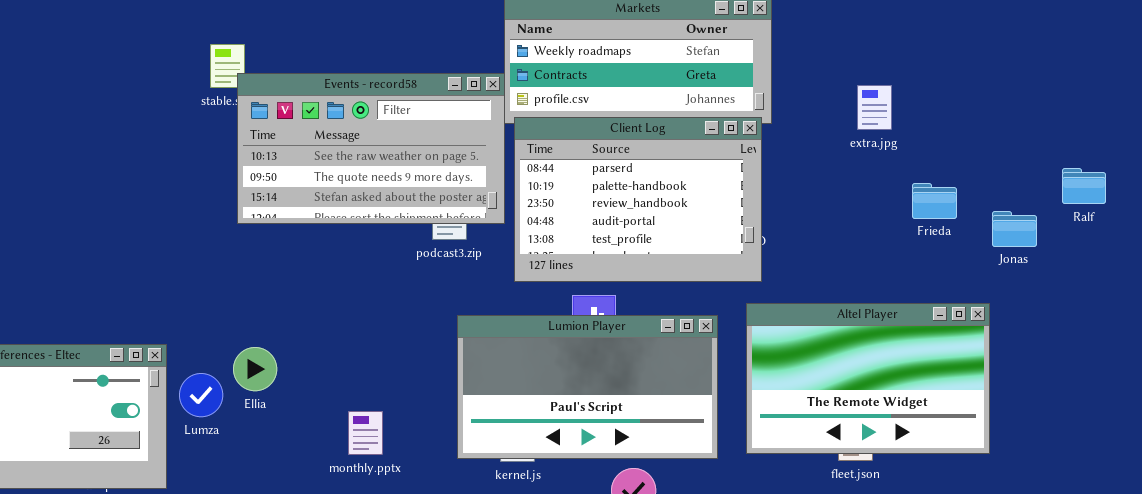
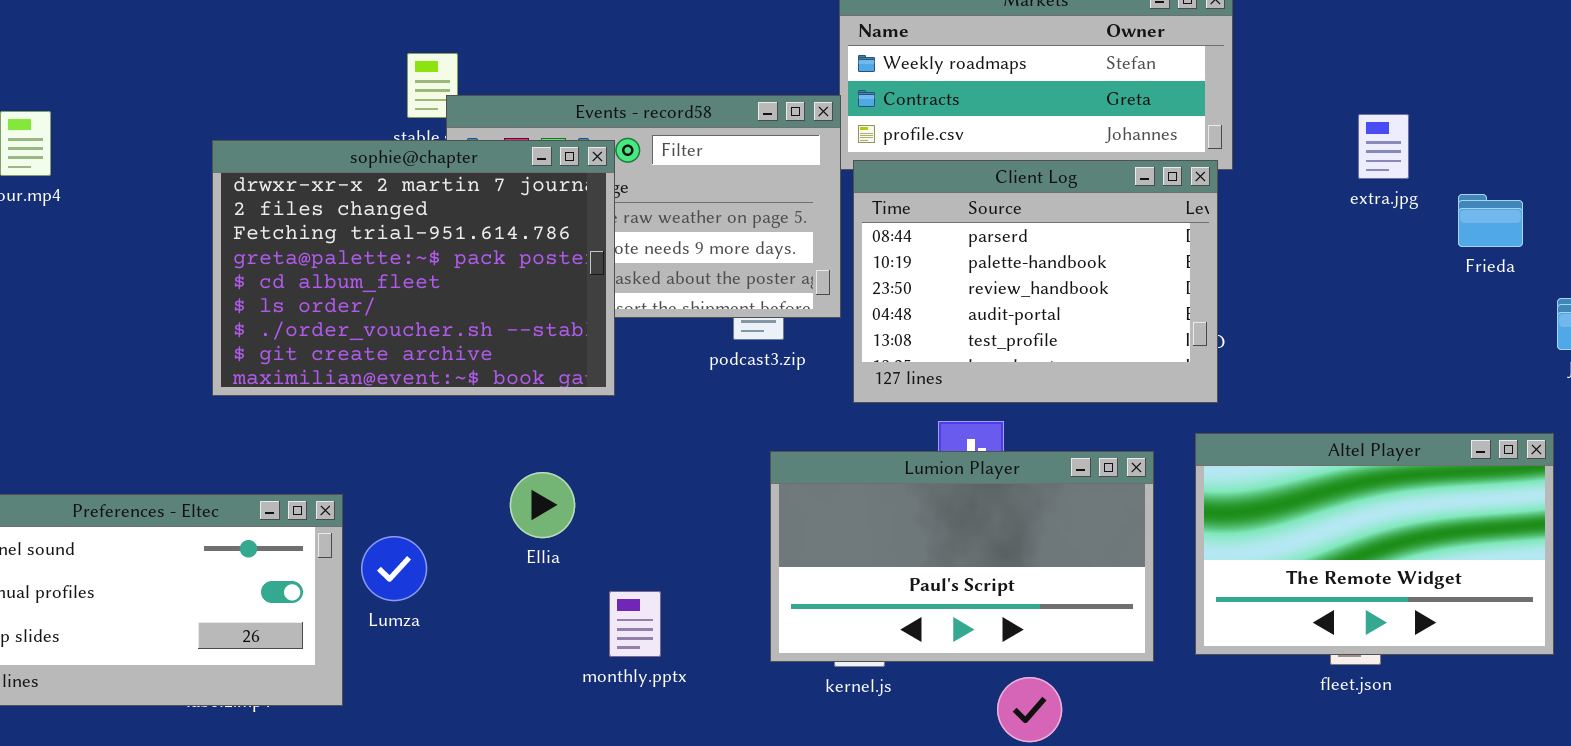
sophie@chapter: none -> [212,140,615,396], opened
Frieda: [912,183,957,219] -> [1458,194,1523,247], moved
Ellia: [233,347,277,391] -> [510,472,575,538], moved

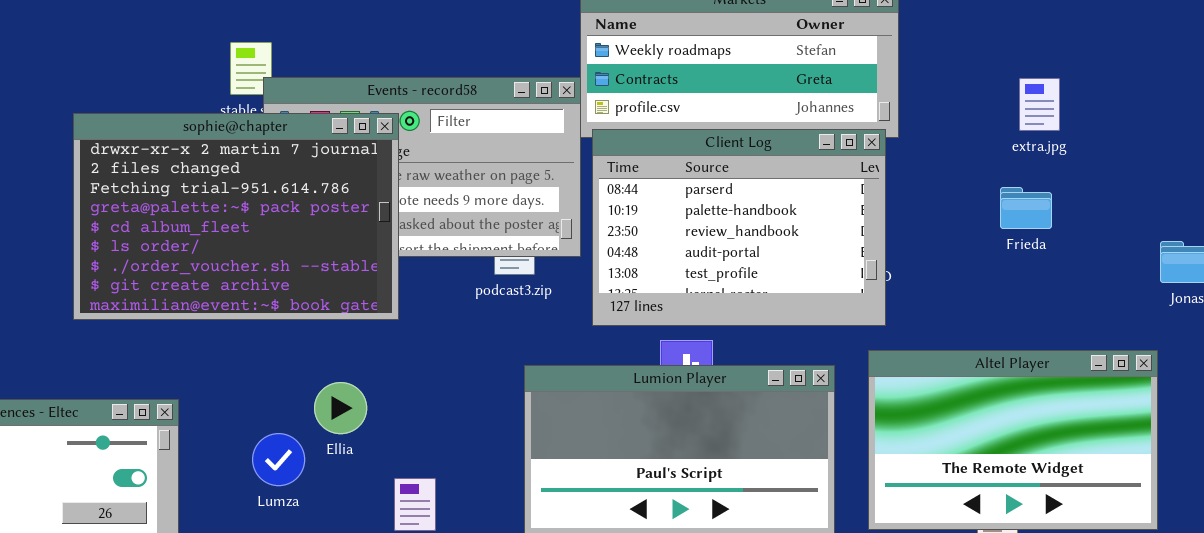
extra.jpg: [1358,114,1409,179] -> [1019,78,1060,131], moved
Frieda: [1458,194,1523,247] -> [1000,187,1052,229], moved
Lumza: [361,536,427,601] -> [252,433,305,486], moved

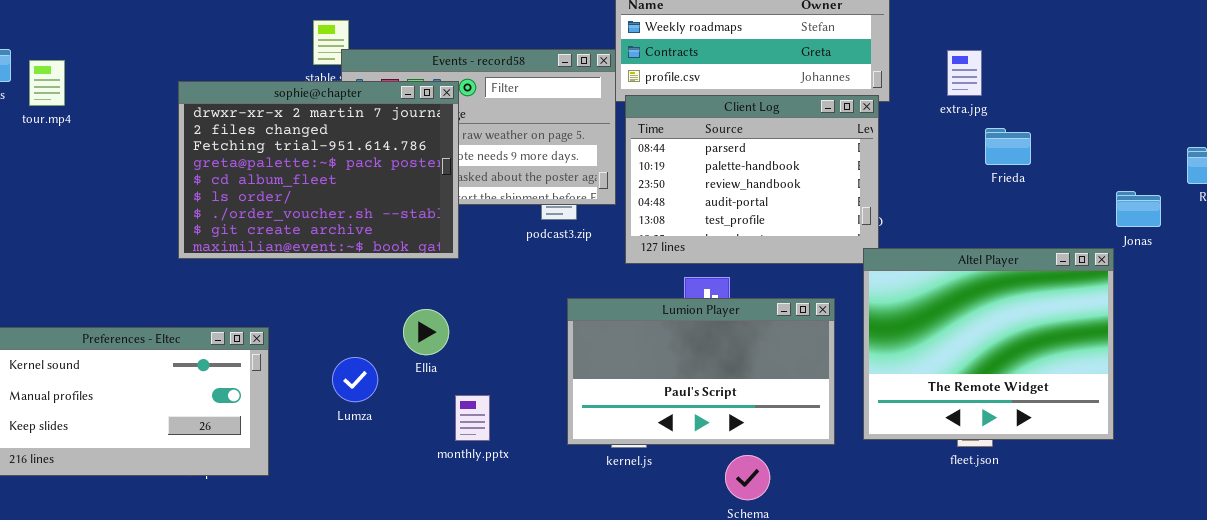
extra.jpg: [1019,78,1060,131] -> [947,50,982,96], moved
Frieda: [1000,187,1052,229] -> [985,128,1031,165], moved
Altel Player: [868,350,1158,530] -> [863,248,1114,440], resized
Ellia: [314,382,367,434] -> [403,309,449,355], moved

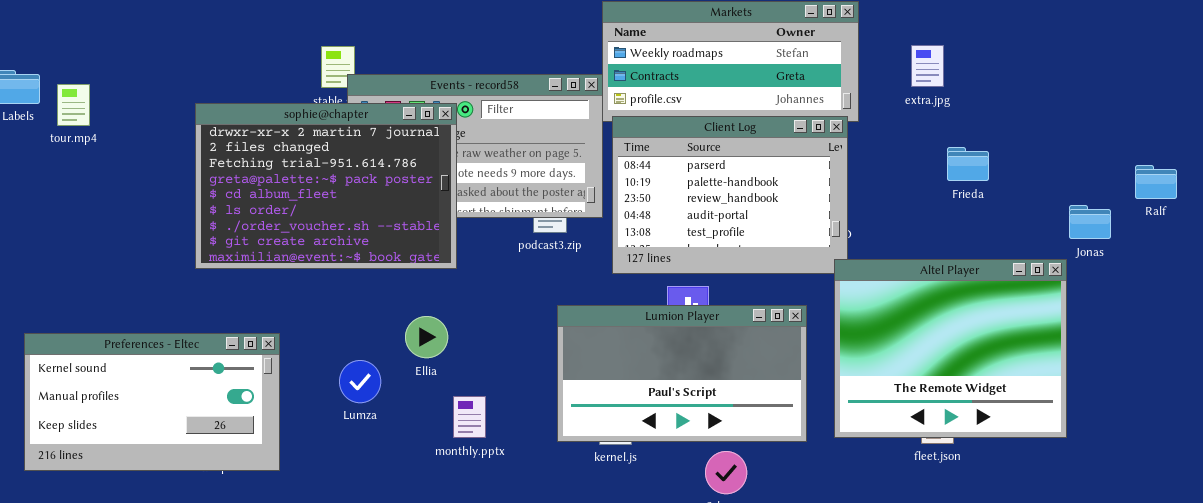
extra.jpg: [947,50,982,96] -> [911,45,944,87], moved

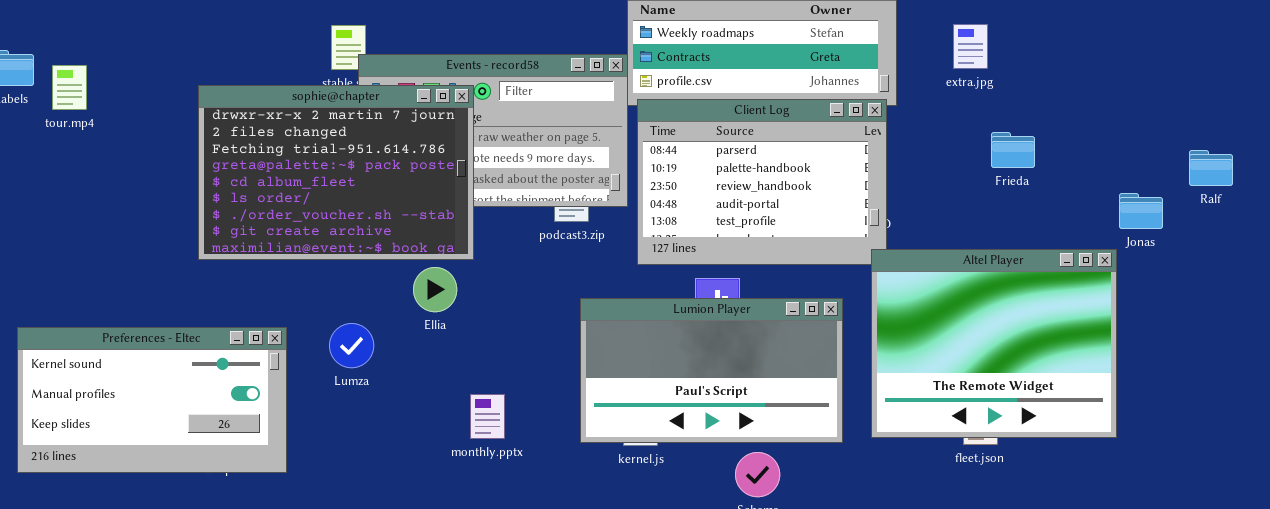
Ellia: [405,316,448,358] -> [413,267,457,312], moved
Lumza: [339,360,381,403] -> [329,323,374,368], moved

